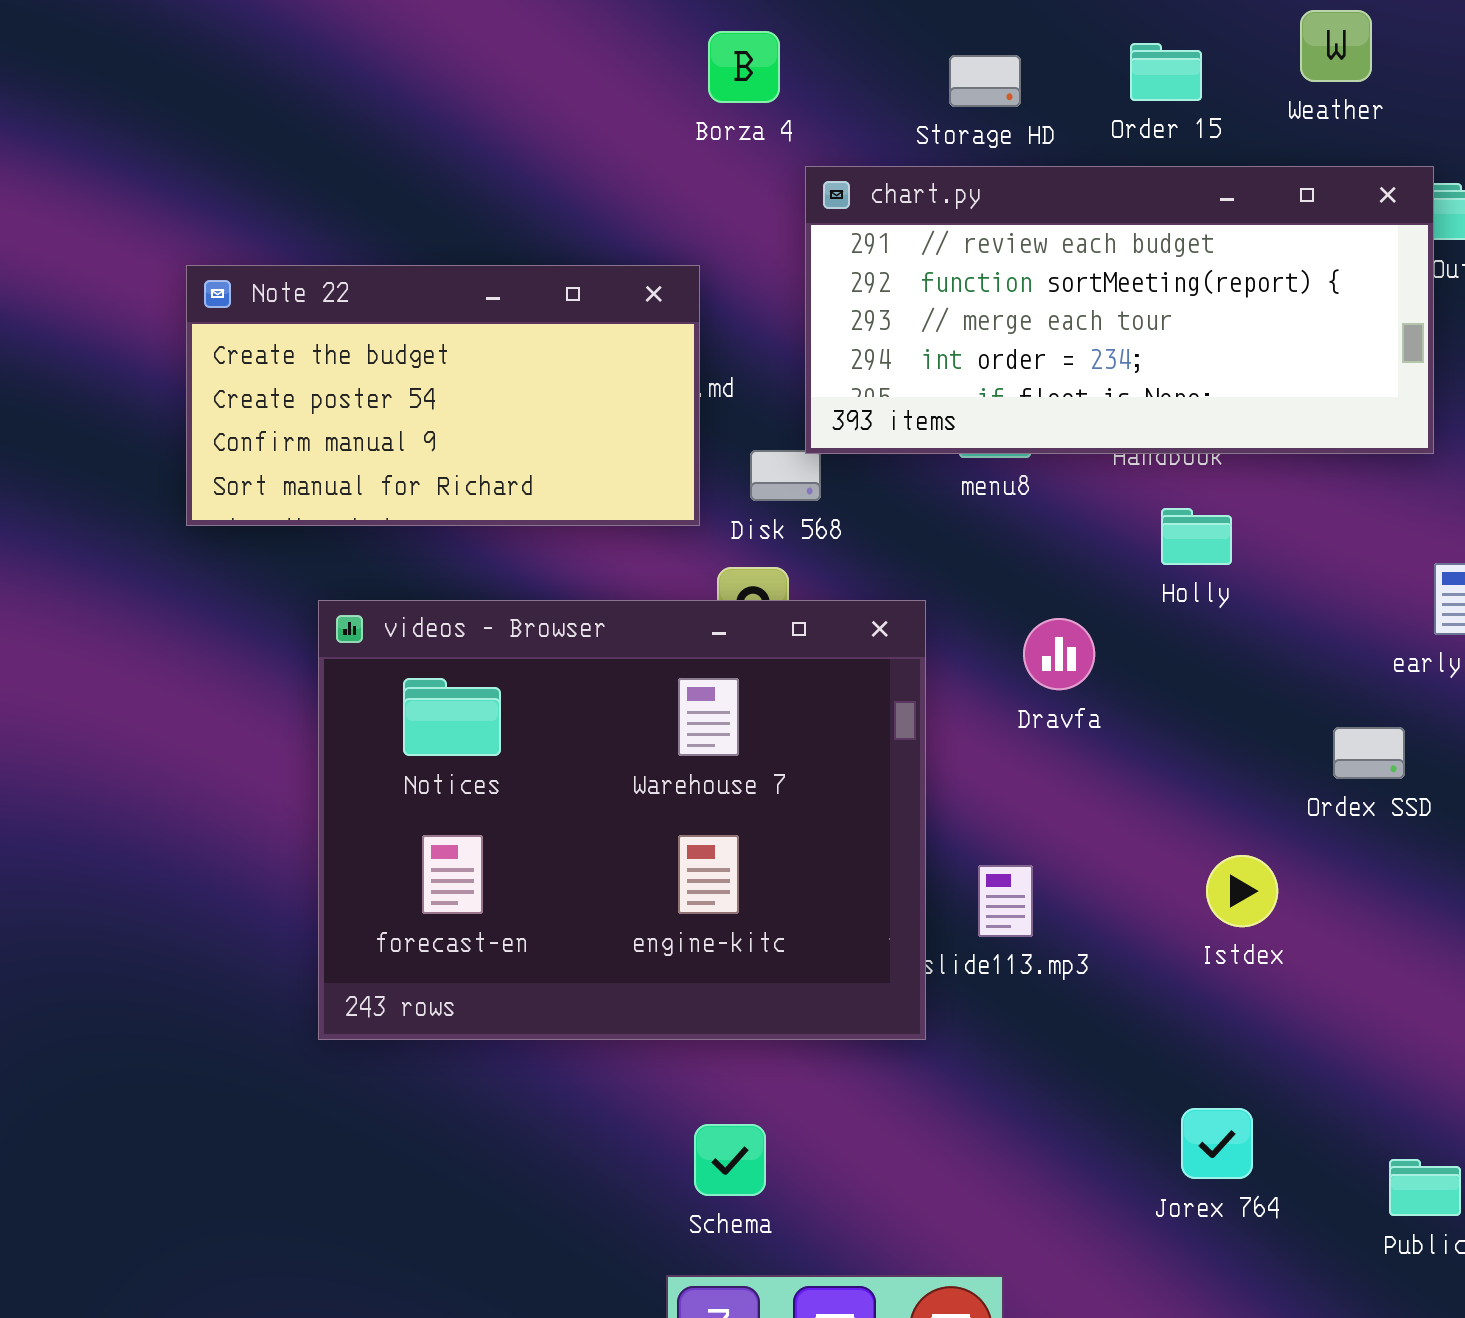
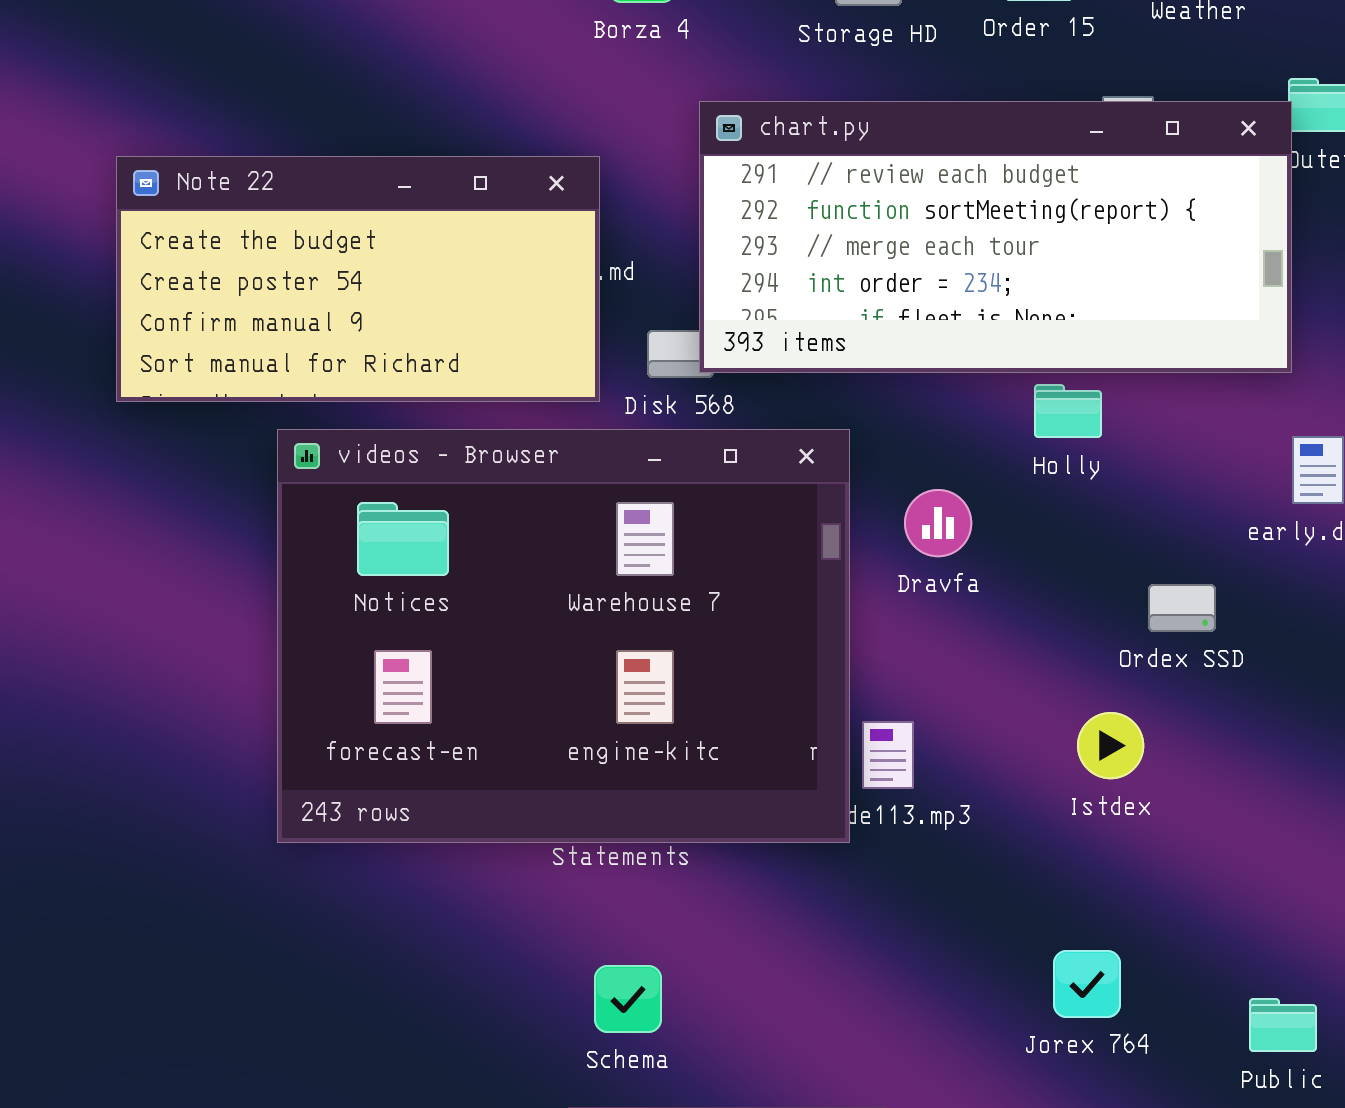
chart.py: [805,166,1434,454] -> [699,101,1292,373], moved
videos - Browser: [318,600,926,1040] -> [277,429,850,843], moved
Ordex SSD: [1333,727,1405,779] -> [1148,584,1216,632], moved

